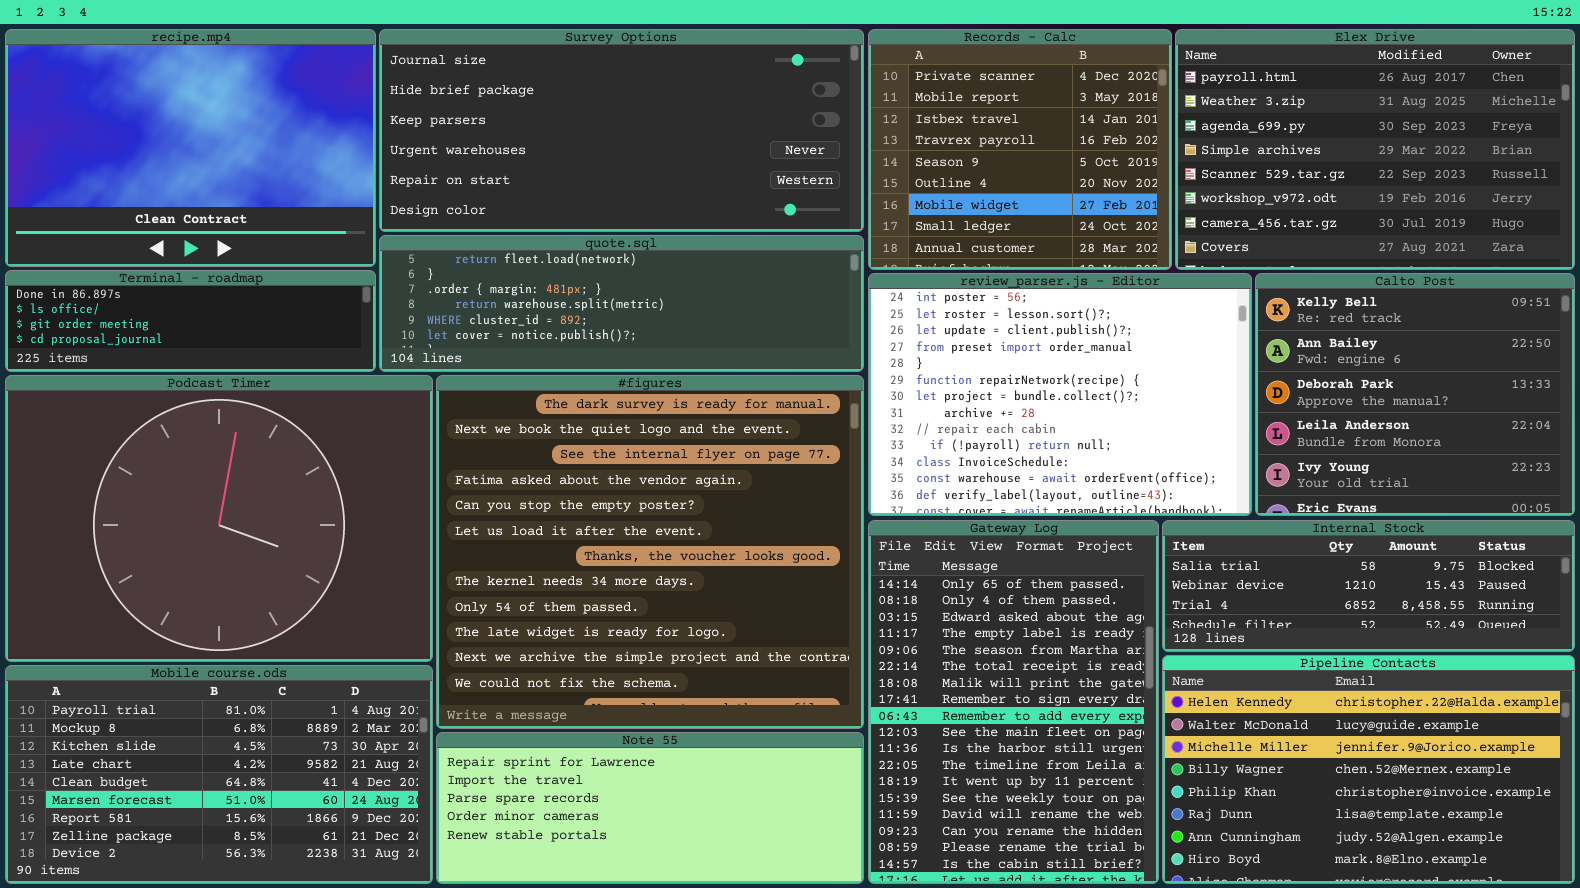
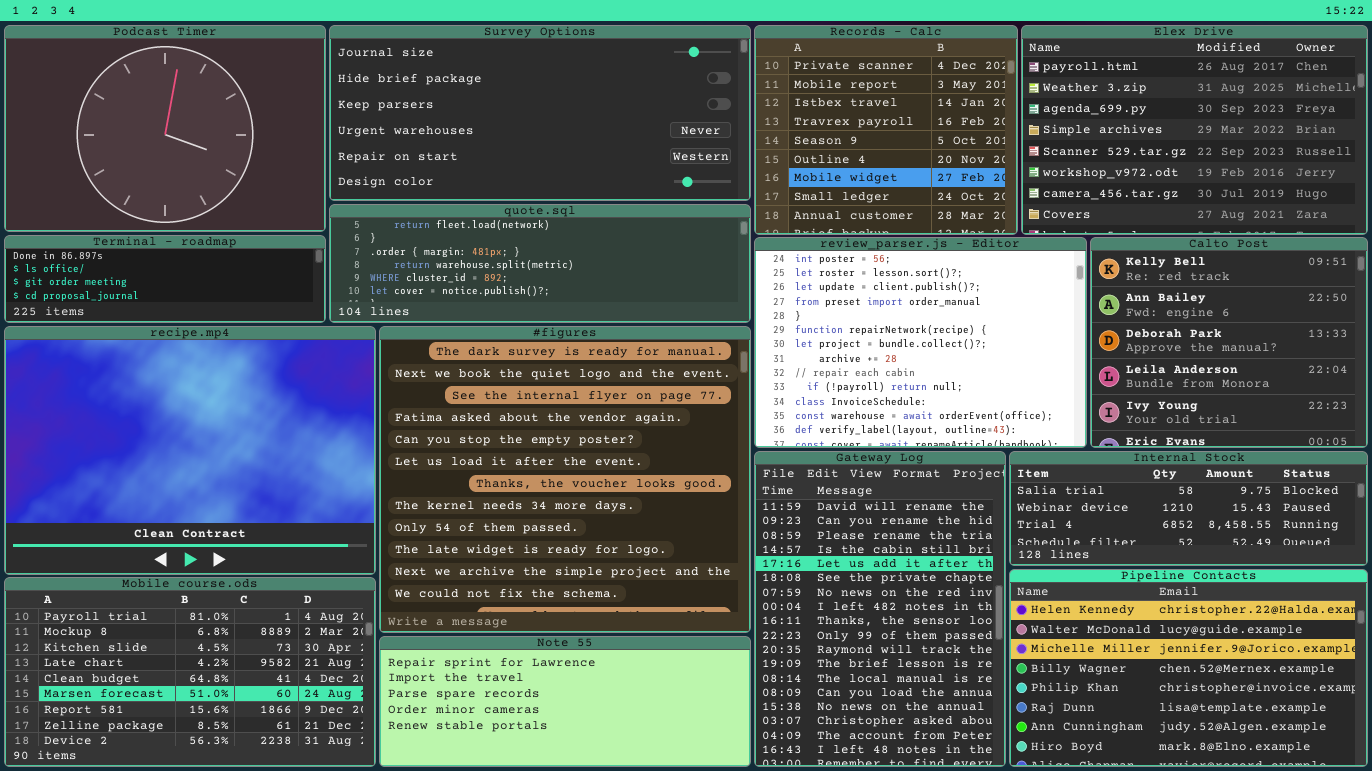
recipe.mp4: [5,29,376,267] -> [4,326,376,575], moved, resized
Podcast Timer: [5,375,433,662] -> [4,25,326,232], moved, resized
Gateway Log: [868,520,1159,884] -> [754,451,1006,767], scrolled down 14 rows

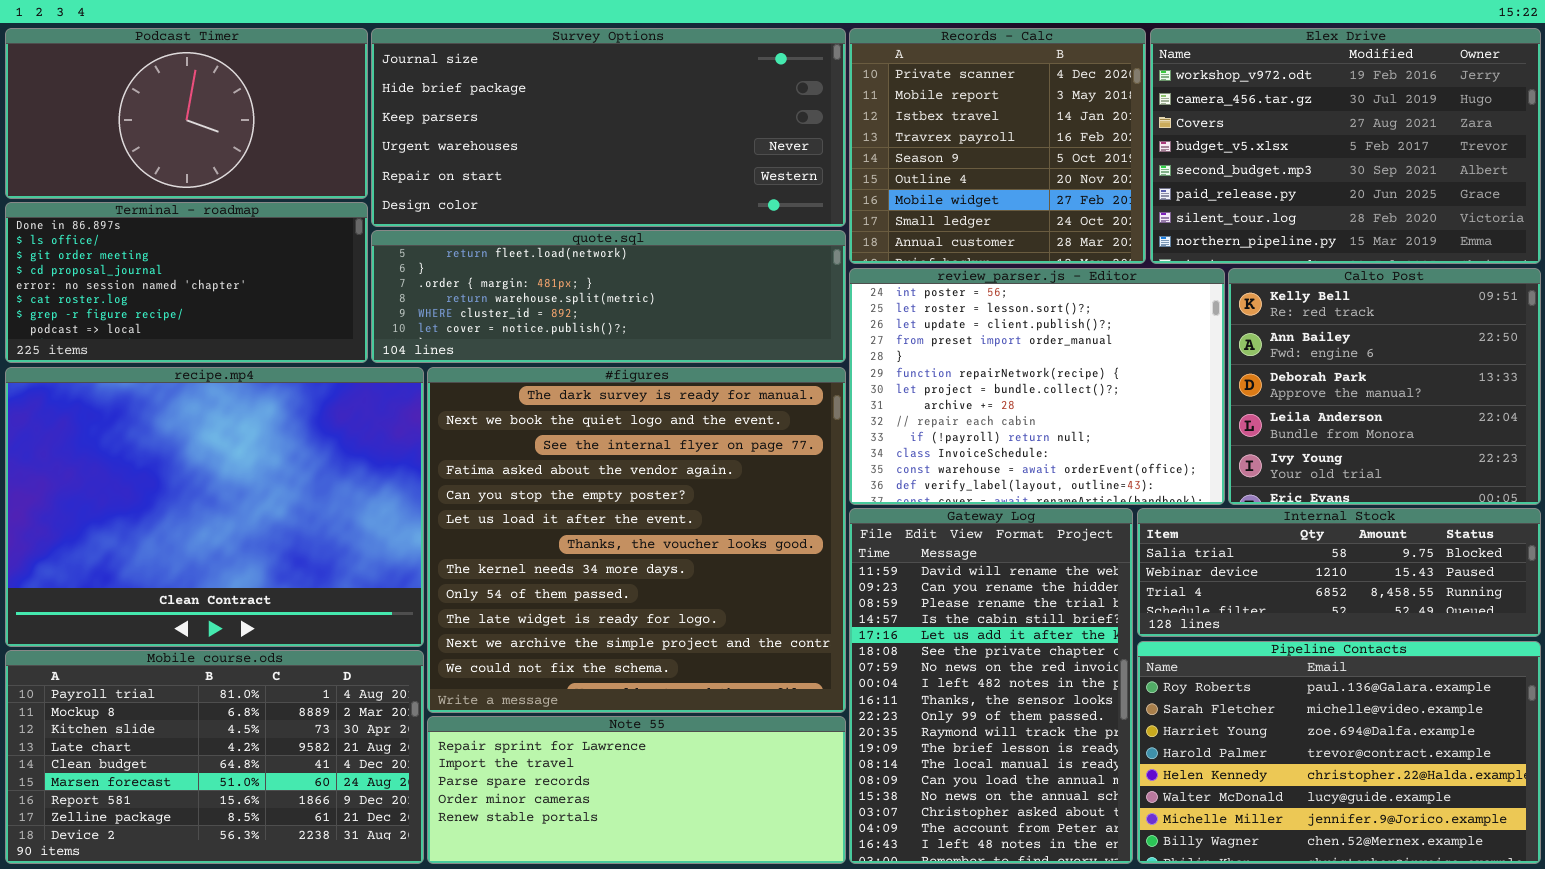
Podcast Timer: [4,25,326,232] -> [5,28,368,199], resized
Elex Drive: [1021,25,1368,235] -> [1150,28,1541,264], scrolled down 5 rows
Terminal - roadmap: [4,235,326,323] -> [5,202,368,363], resized
Pipeline Contacts: [1009,569,1368,767] -> [1137,641,1541,864], scrolled up 4 rows

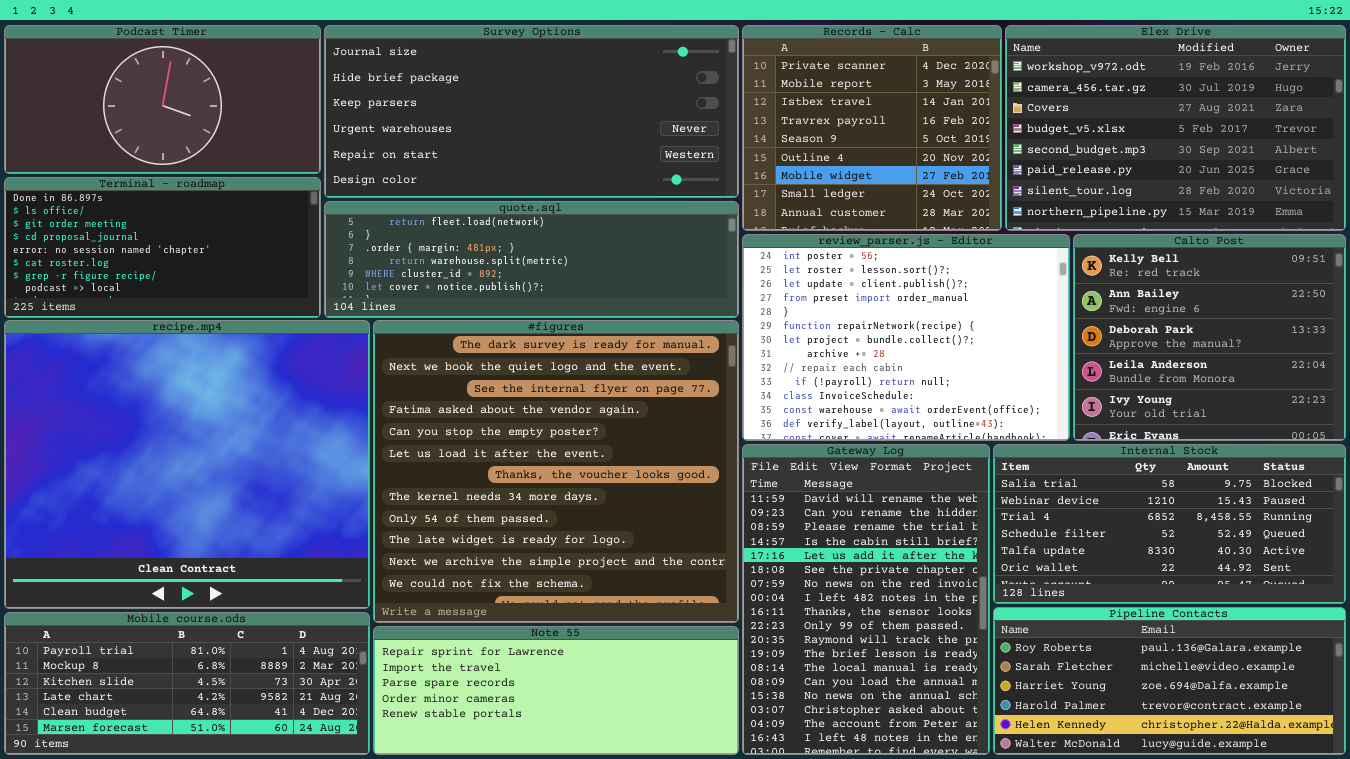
recipe.mp4: [5,367,424,647] -> [4,320,370,609], resized
Internal Stock: [1137,508,1541,637] -> [993,444,1346,604], resized
Pipeline Contacts: [1137,641,1541,864] -> [993,607,1346,755], resized
Mobile course.ods: [5,650,424,864] -> [4,612,370,755], resized

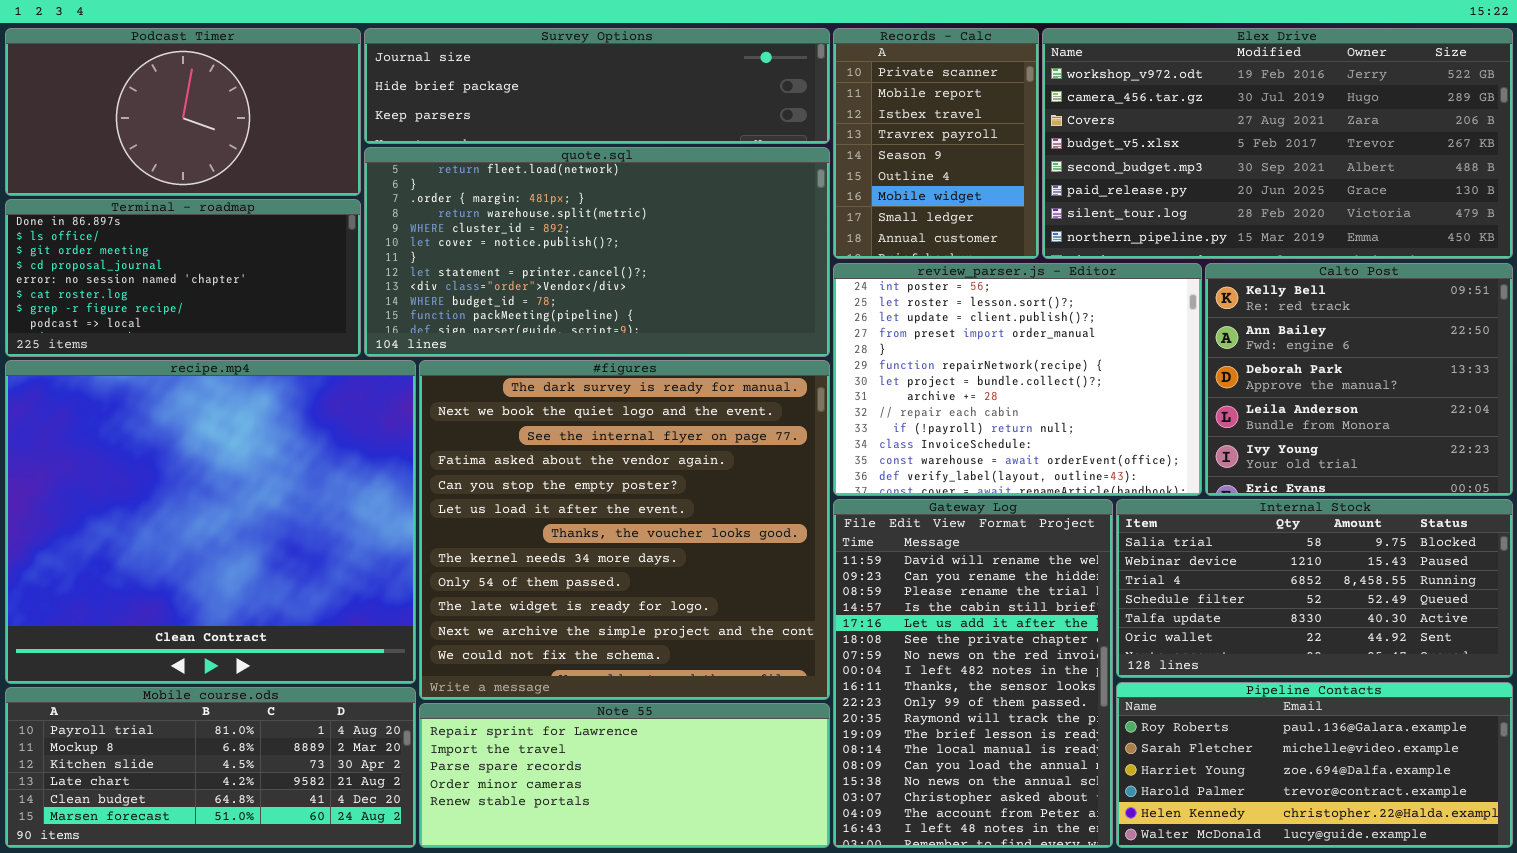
Survey Options: [324,25,739,198] -> [364,28,830,144], resized
Records - Calc: [742,25,1002,231] -> [833,28,1039,259], resized
Elex Drive: [1005,25,1346,231] -> [1042,28,1513,259], resized
quote.sql: [324,201,739,318] -> [364,147,830,357], resized

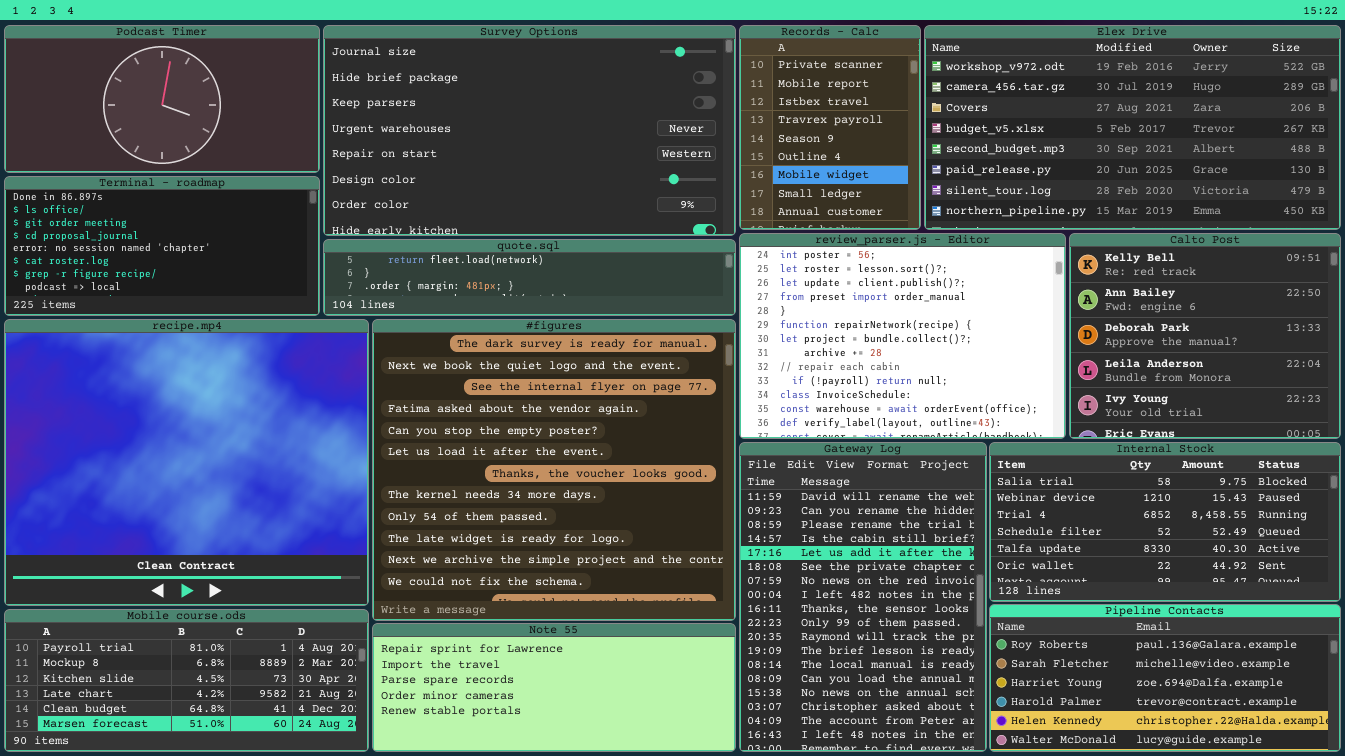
Survey Options: [364,28,830,144] -> [323,25,736,236], resized
quote.sql: [364,147,830,357] -> [323,239,736,316], resized

